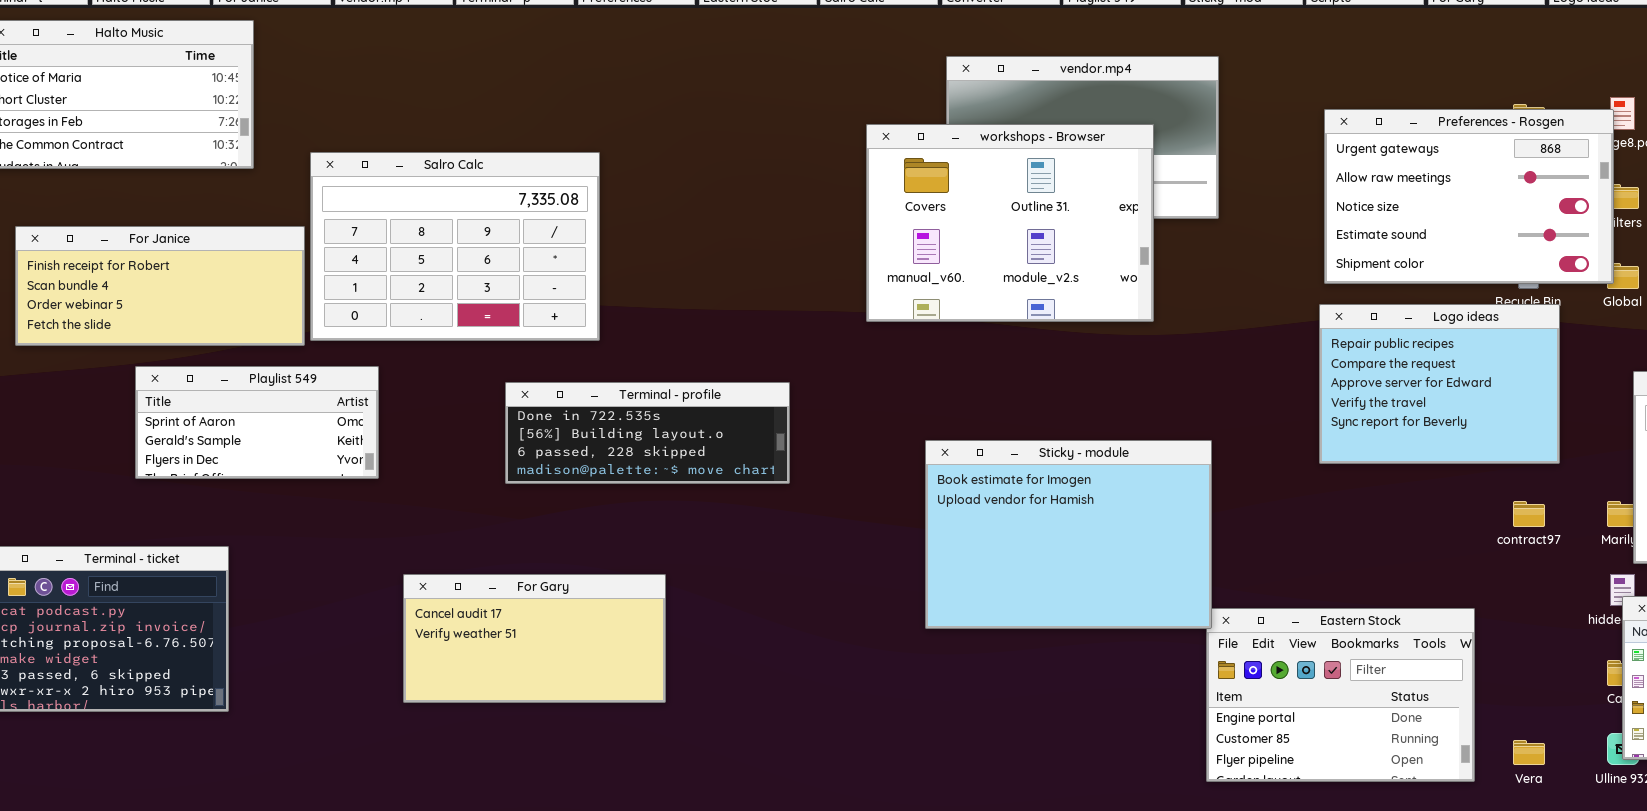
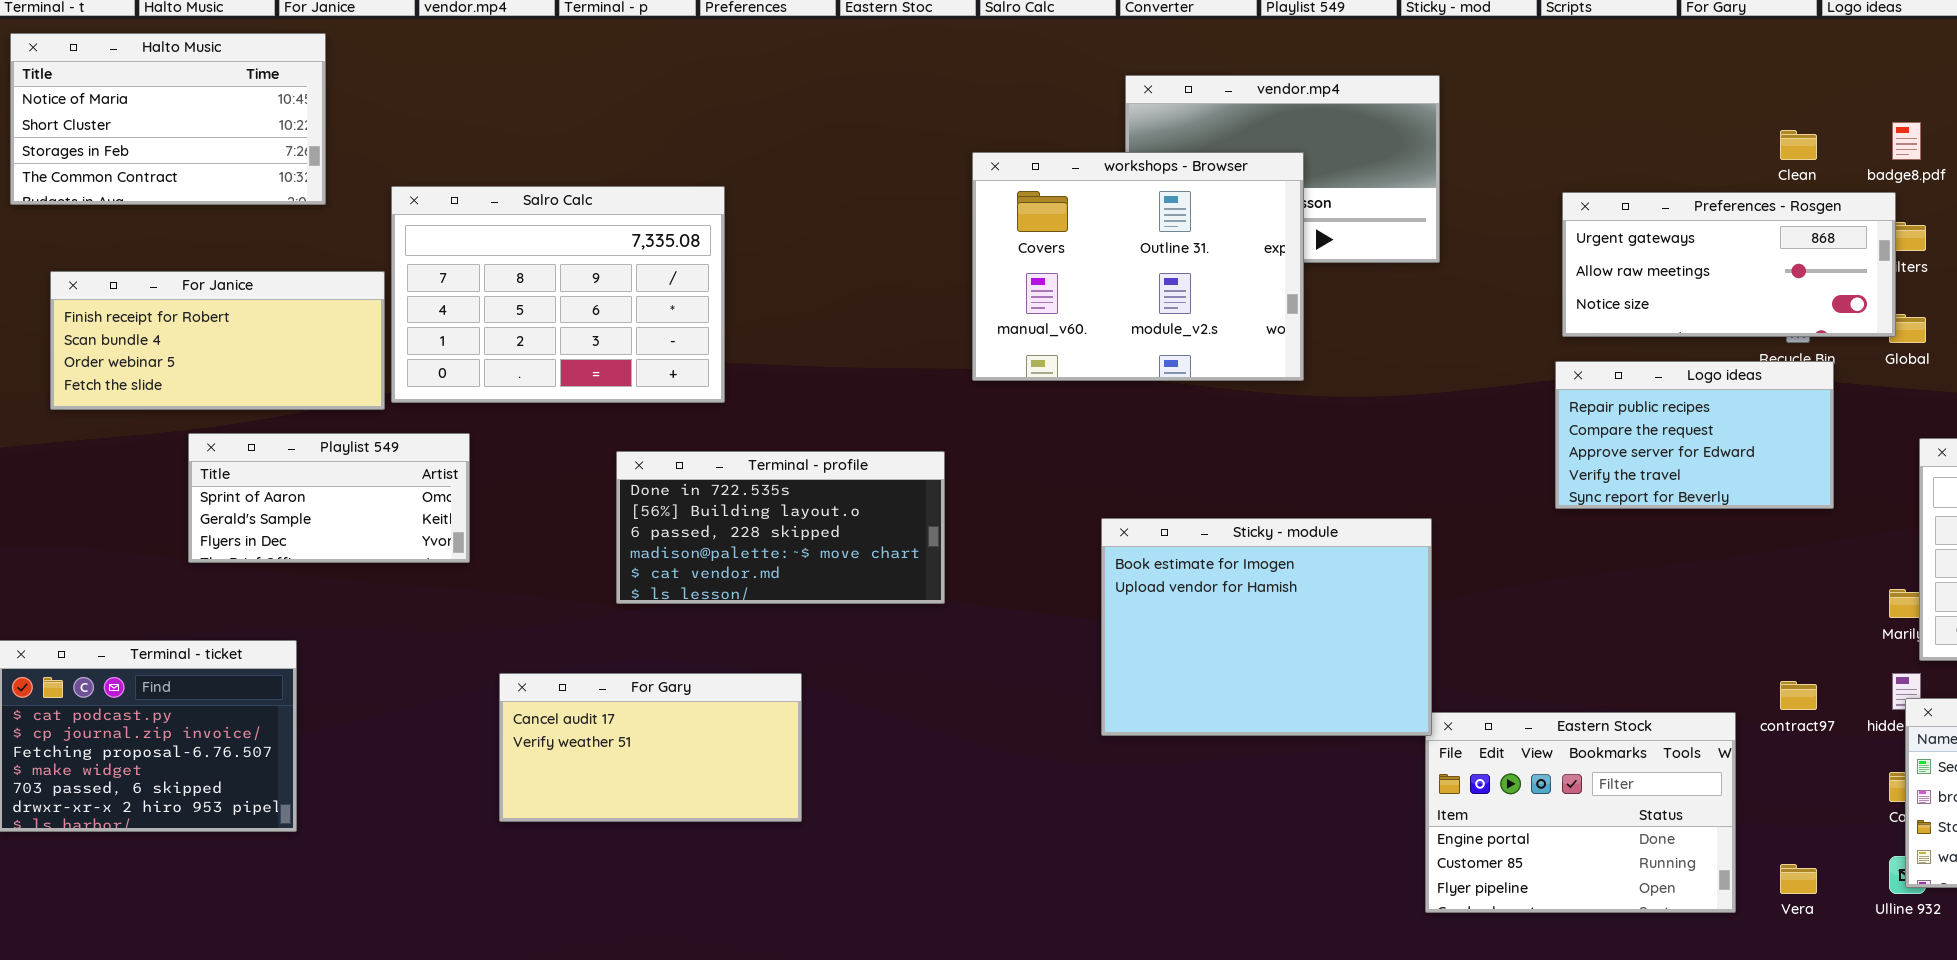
Preferences - Rosgen: [1324,109,1614,284] -> [1562,192,1896,337], resized
workshops - Browser: [866,124,1154,322] -> [972,152,1304,381], moved
Logo ideas: [1319,304,1560,464] -> [1555,361,1834,509], resized
Terminal - profile: [505,382,790,484] -> [616,451,945,604], resized
contract97: [1513,501,1545,527] -> [1780,681,1817,710], moved

